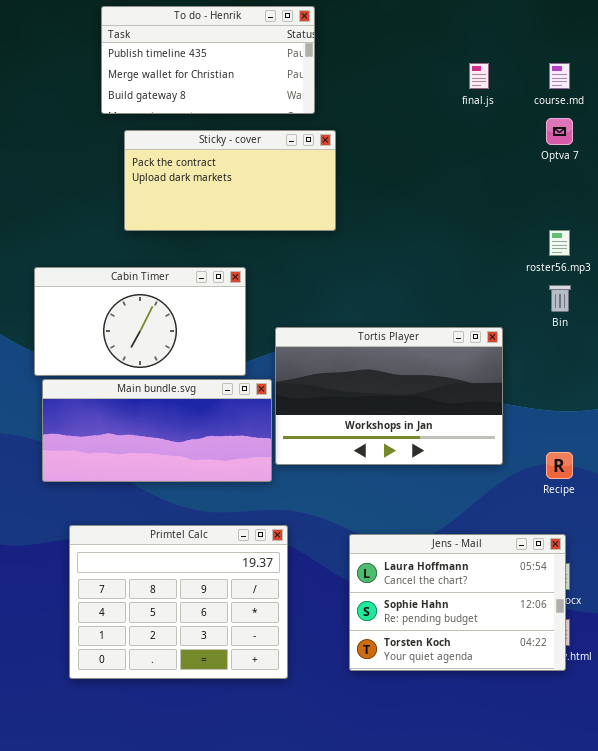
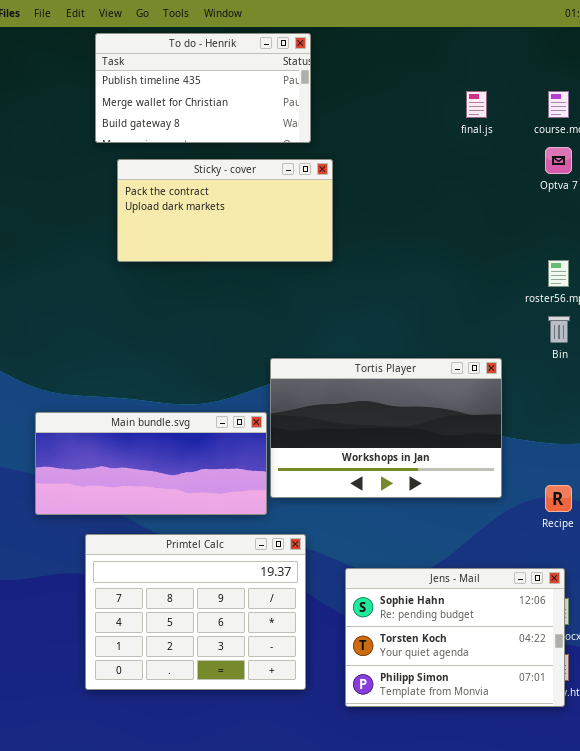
Cabin Timer: [34,267,246,376] -> none, closed
Primtel Calc: [69,525,288,679] -> [85,534,306,690], moved
Jens - Mail: [349,534,566,671] -> [345,568,565,707], scrolled down 1 row

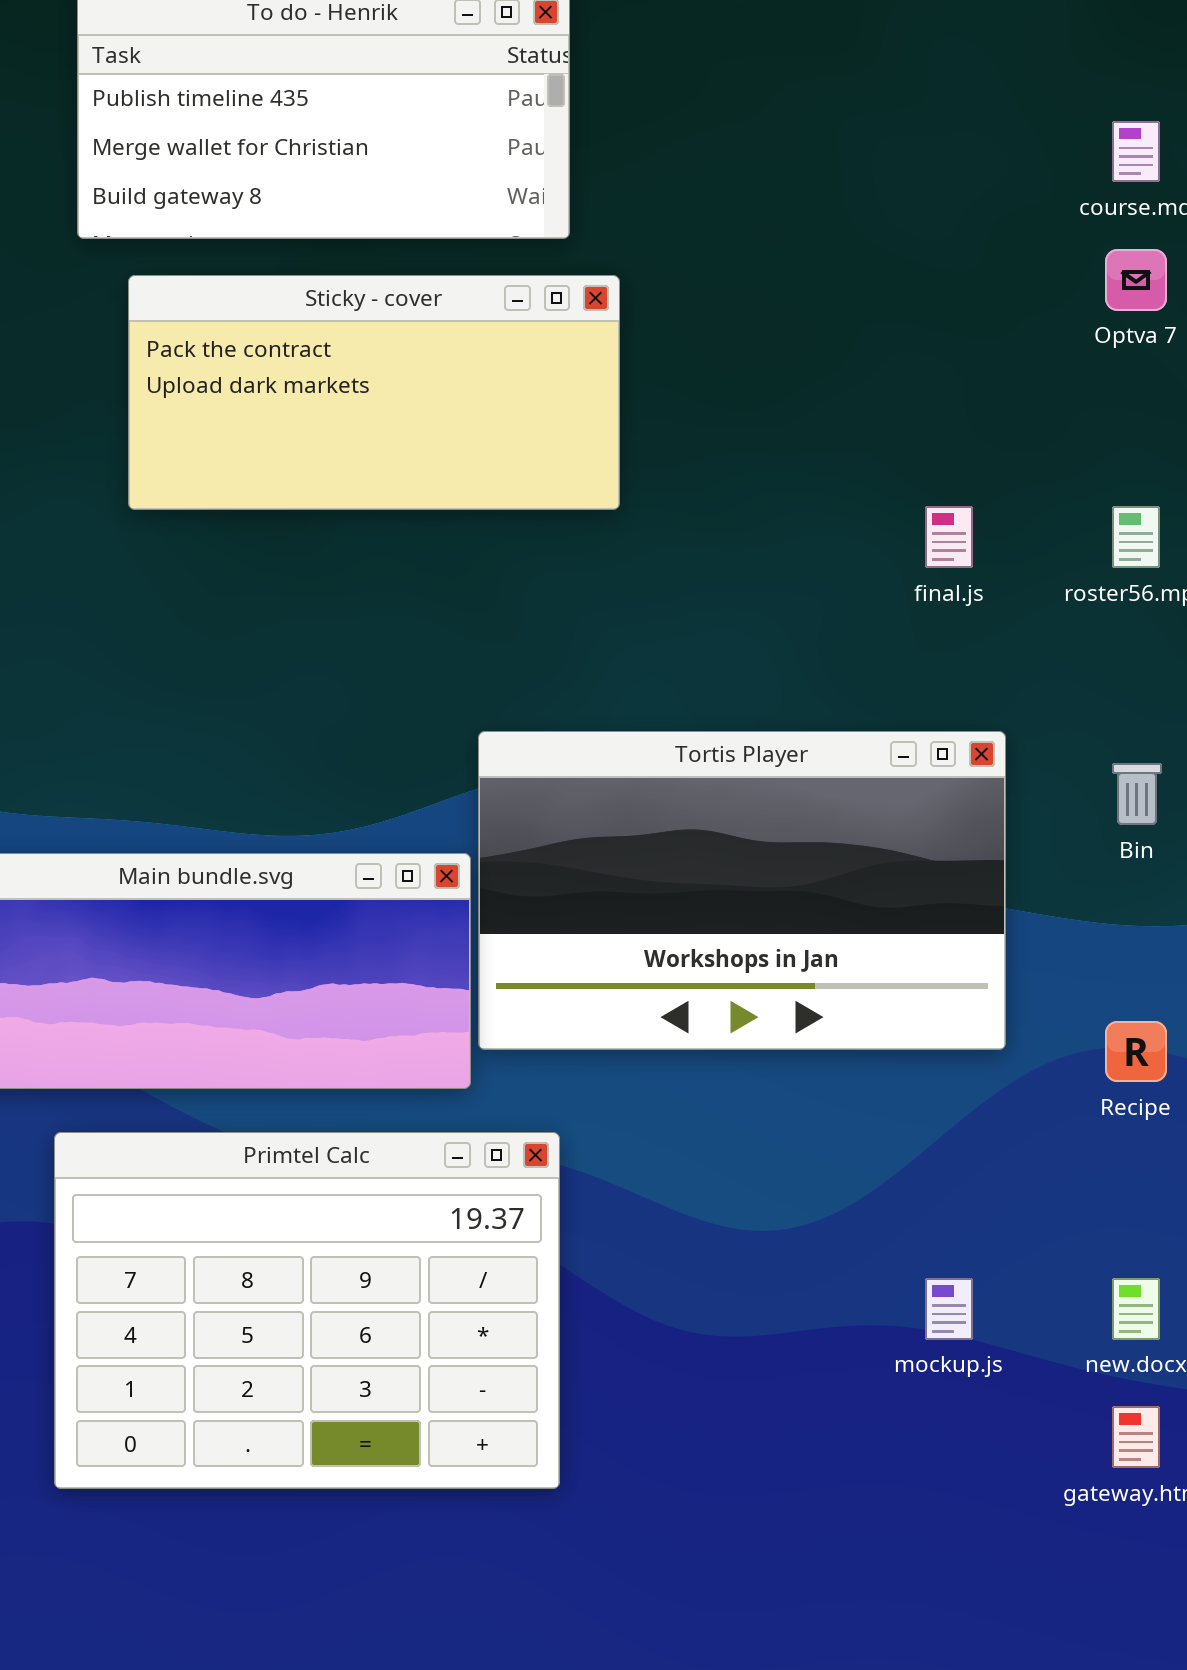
final.js: [466,91,487,118] -> [925,506,973,568], moved
Bin: [548,316,570,343] -> [1112,763,1162,825], moved
Jens - Mail: [345,568,565,707] -> none, closed

